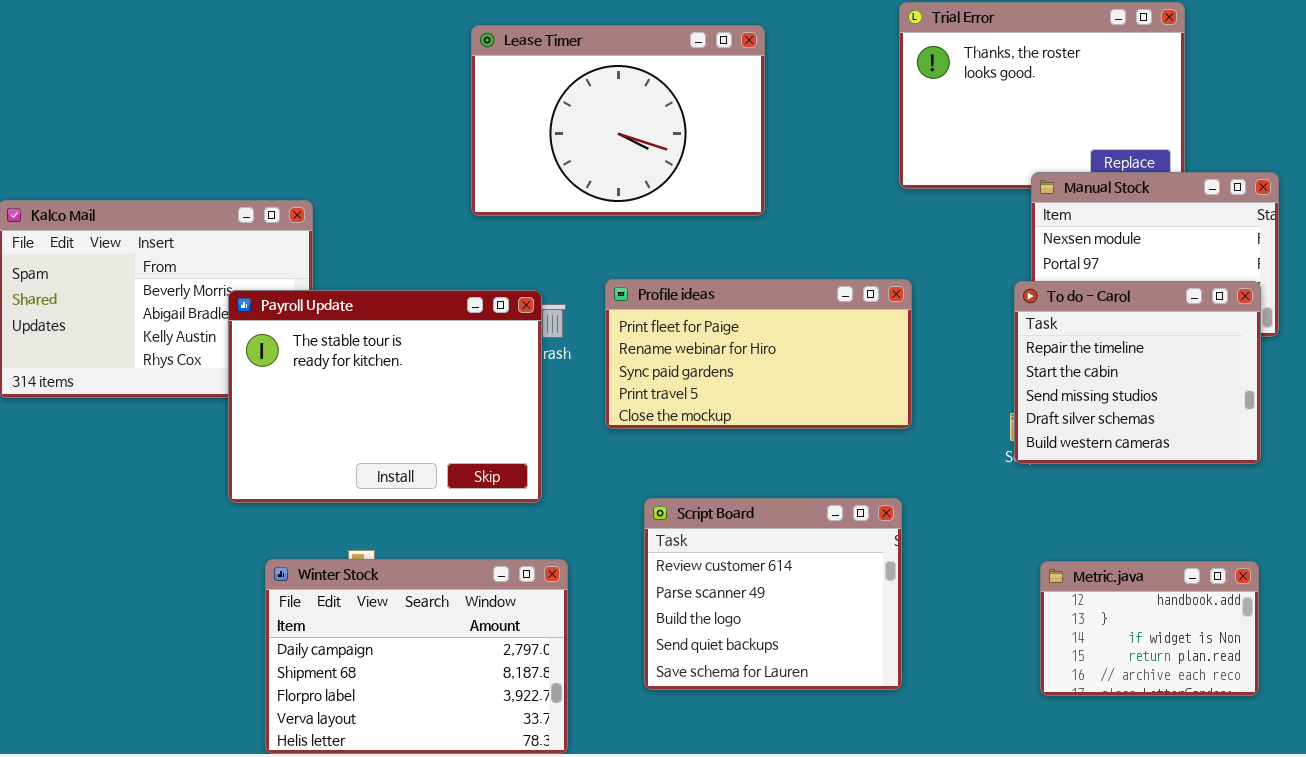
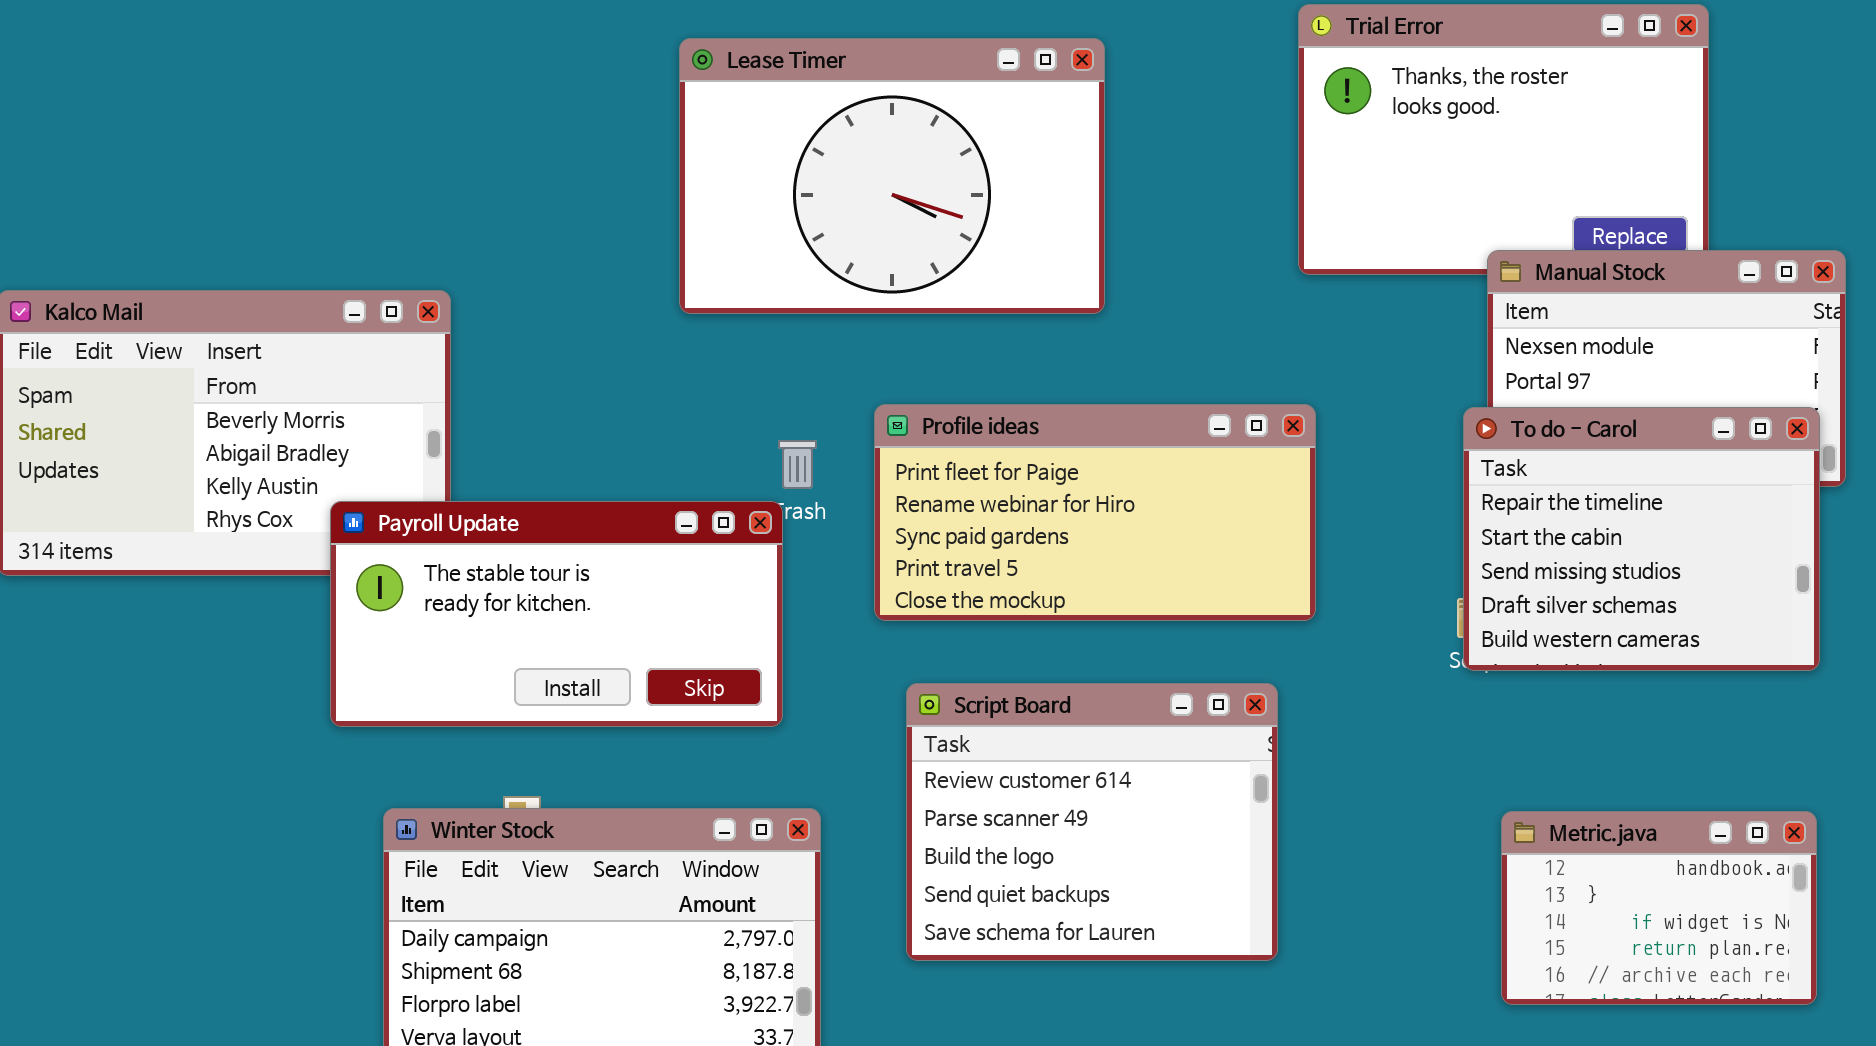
Payroll Update: [228,290,542,503] -> [330,501,783,727], resized
Script Board: [644,498,902,690] -> [906,683,1278,961], moved

